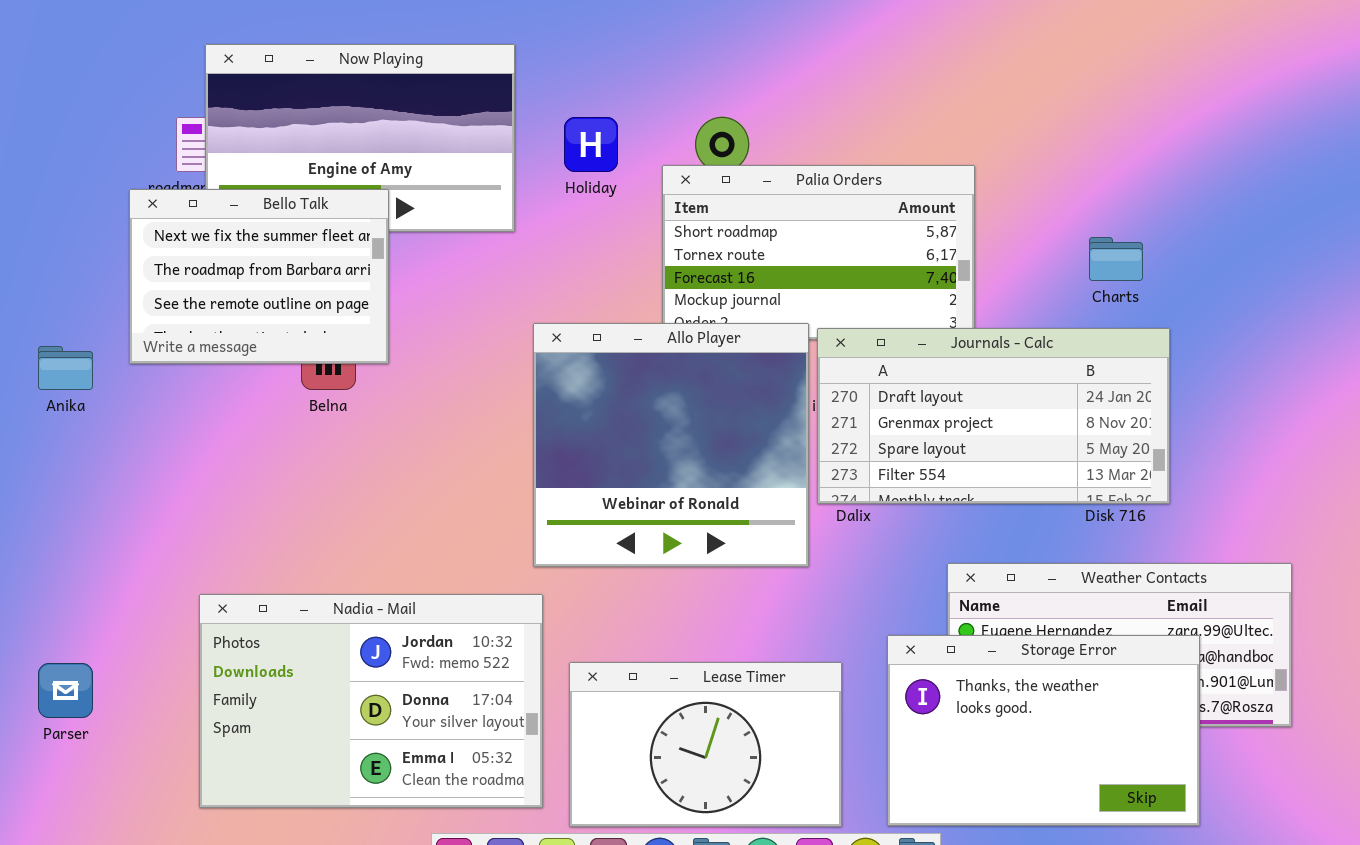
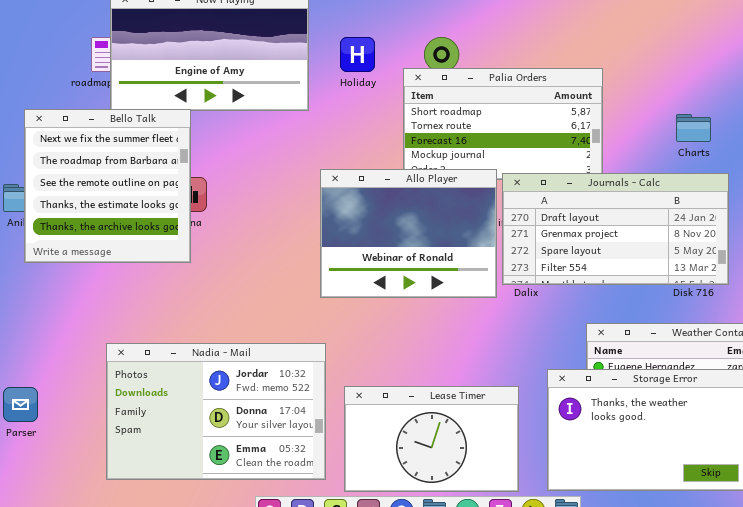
Bello Talk: [129,189,389,364] -> [24,109,191,263], moved, resized
Allo Player: [533,323,809,567] -> [320,169,497,298], resized

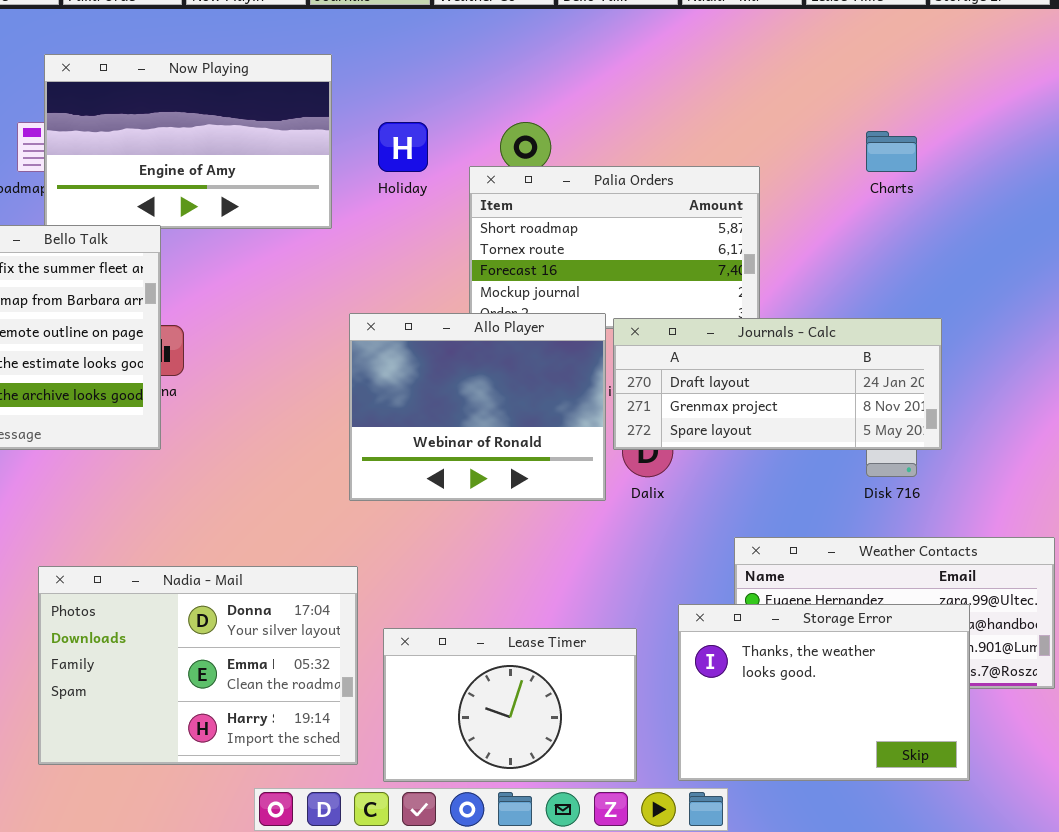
Charts: [676,114,711,142] -> [866,131,917,172], moved
Journals - Calc: [502,173,729,285] -> [613,318,942,450], resized
Nadia - Mail: [106,343,326,480] -> [38,566,358,765], scrolled down 1 row

